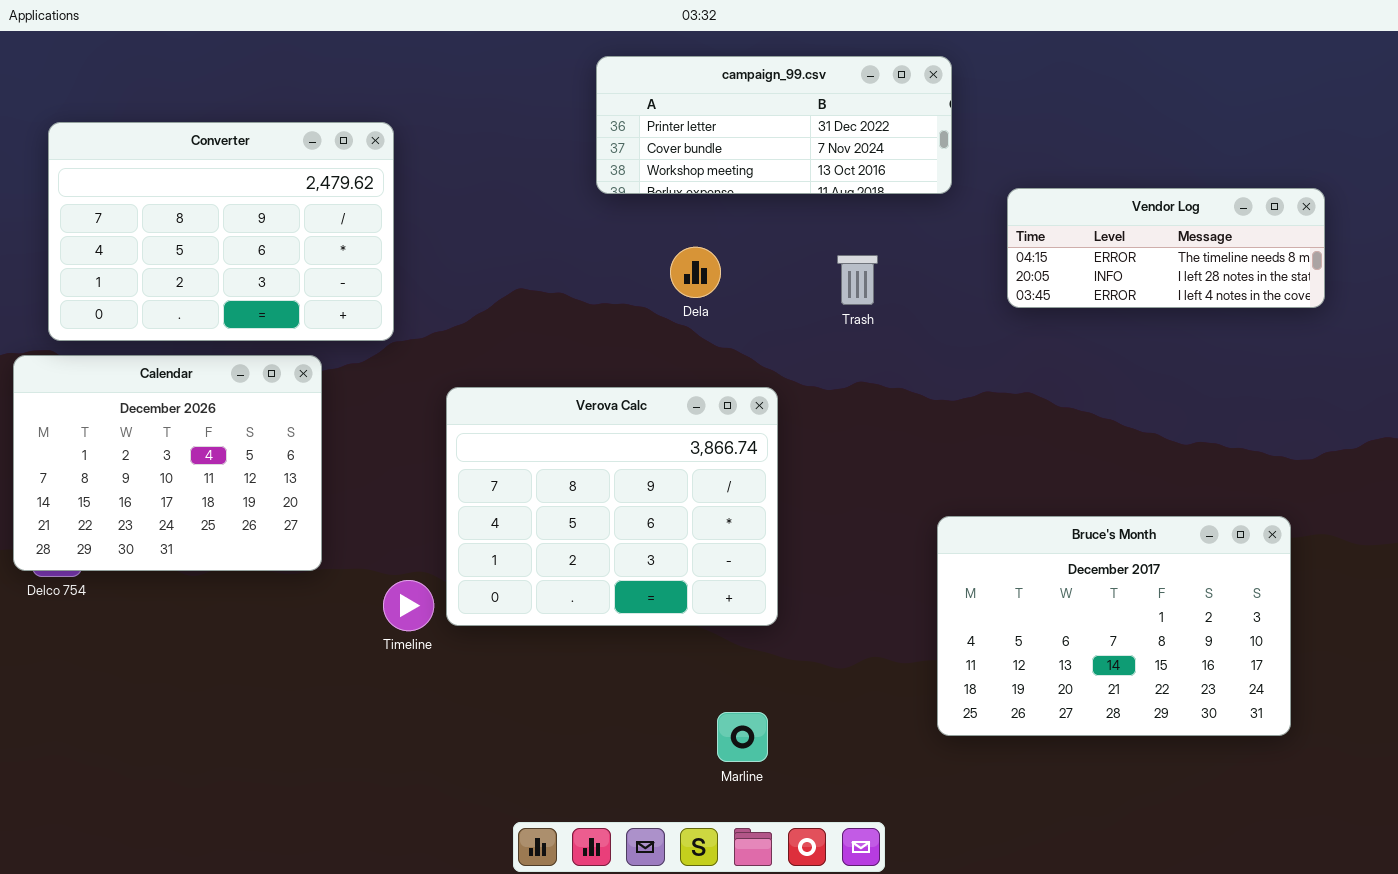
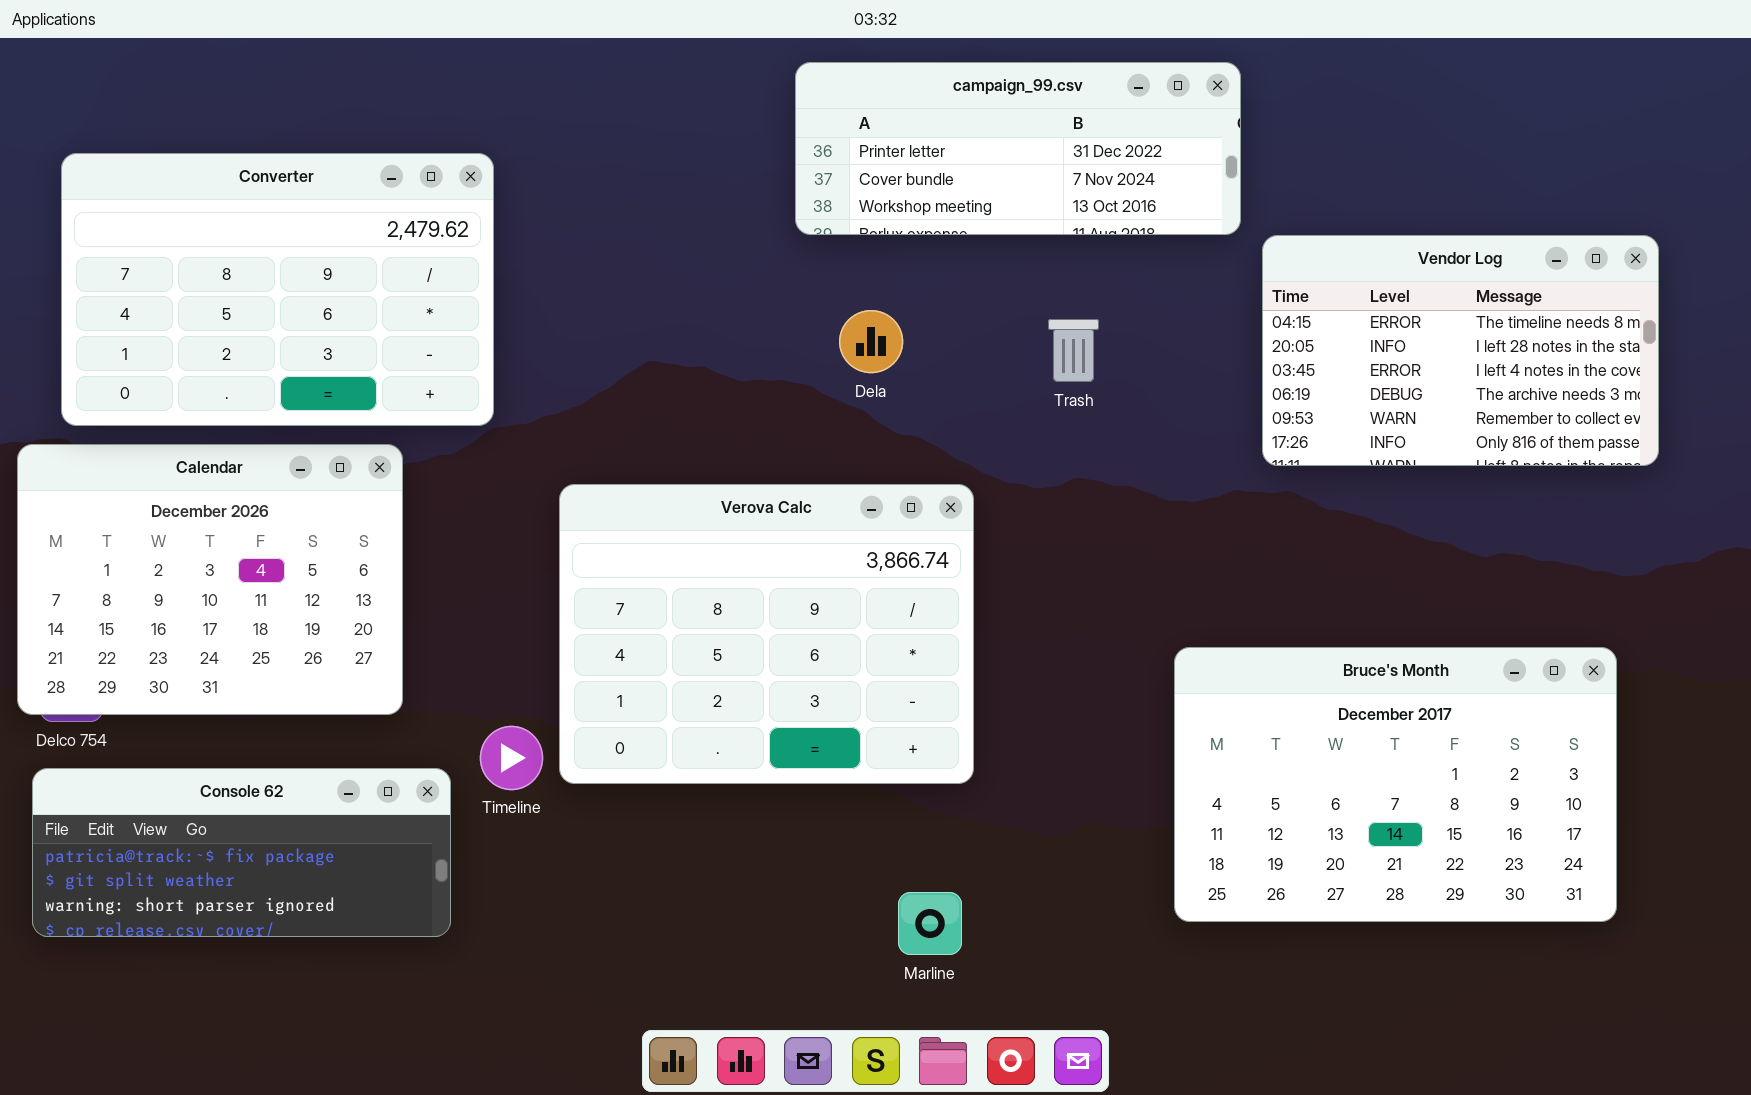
campaign_99.csv: [596,56,952,194] -> [795,62,1241,235], moved
Vendor Log: [1007,188,1325,308] -> [1262,235,1659,466], resized
Console 62: none -> [32,768,451,937], opened

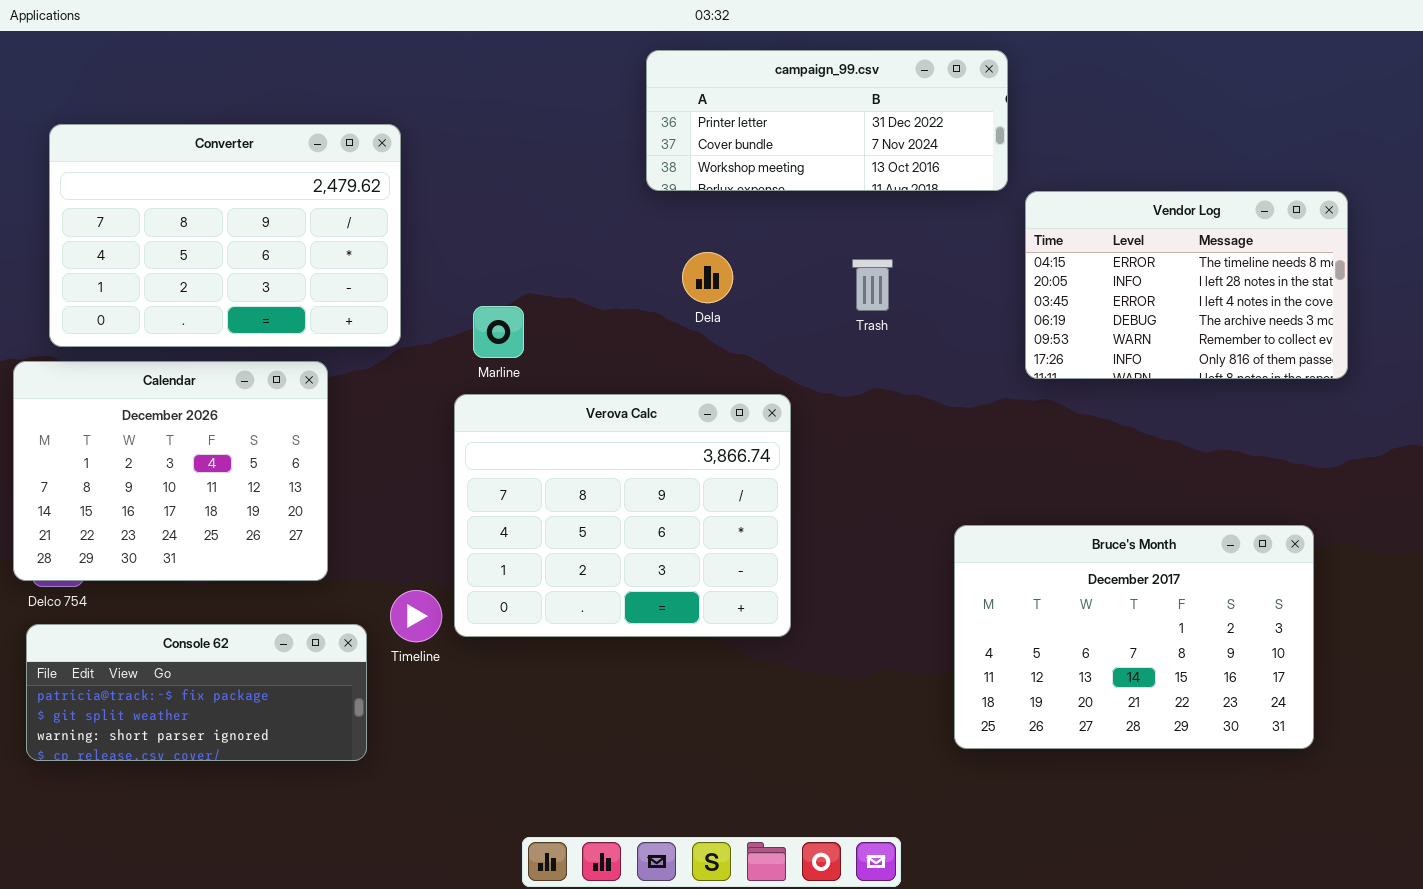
Marline: [898,892,962,955] -> [473,306,524,358], moved

